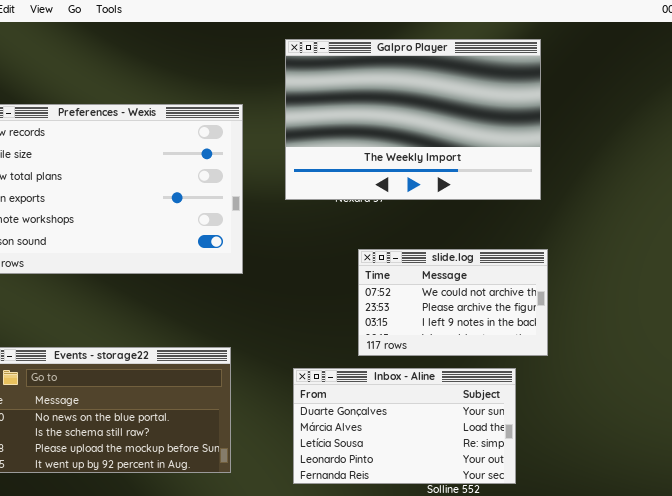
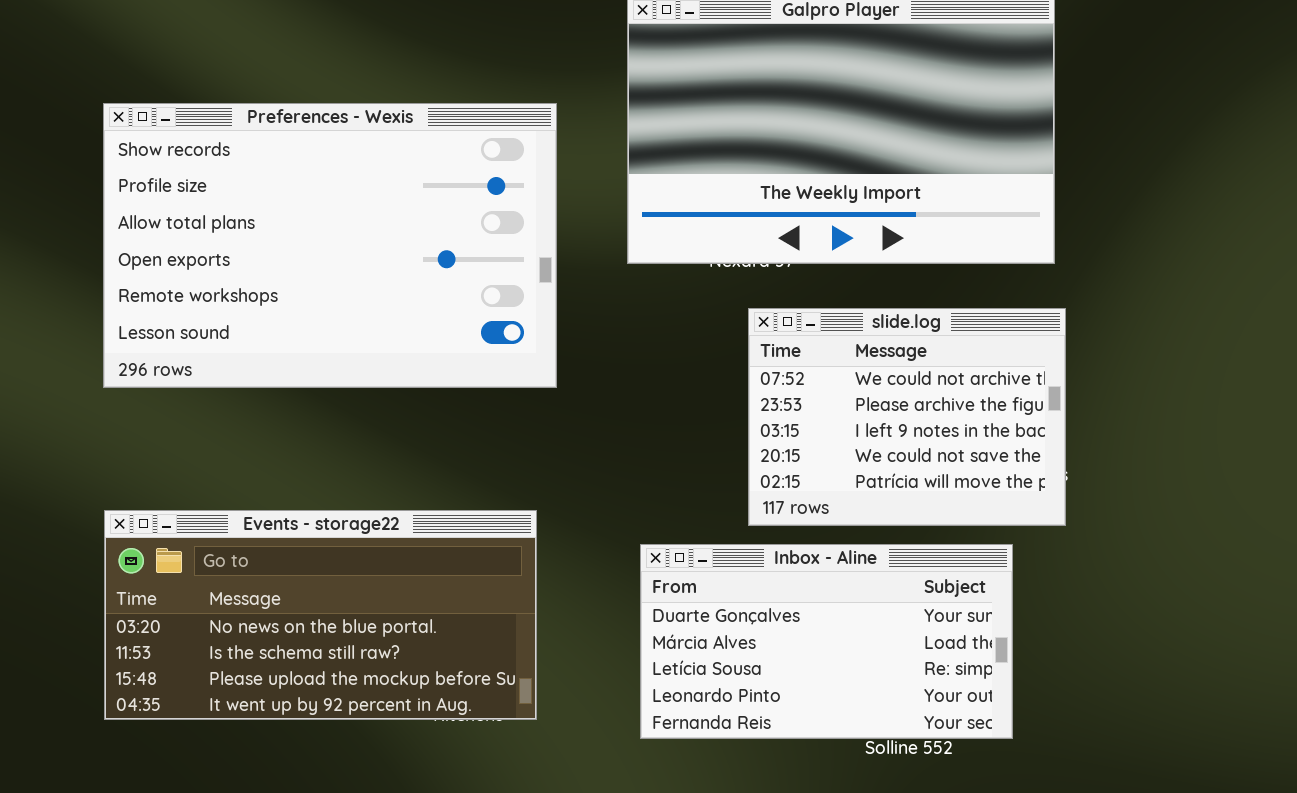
slide.log: [358,249,548,356] -> [748,308,1066,526], resized

